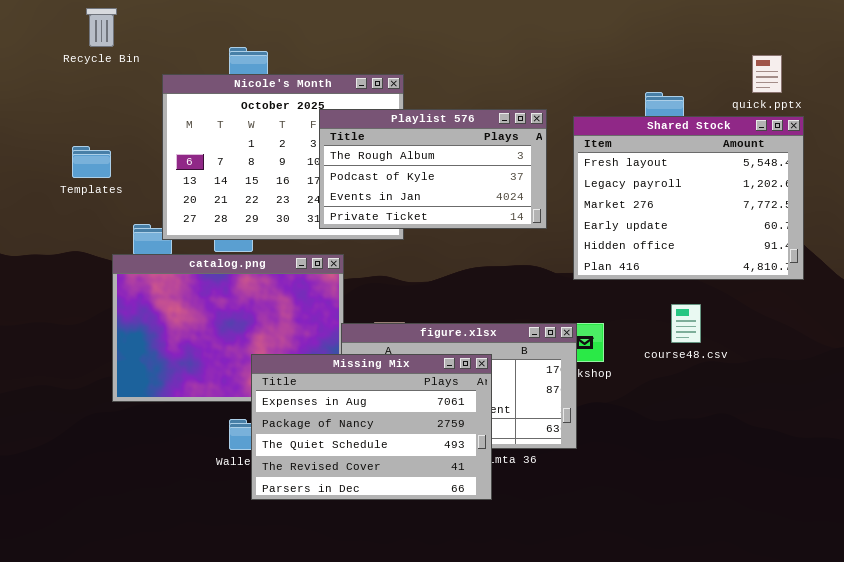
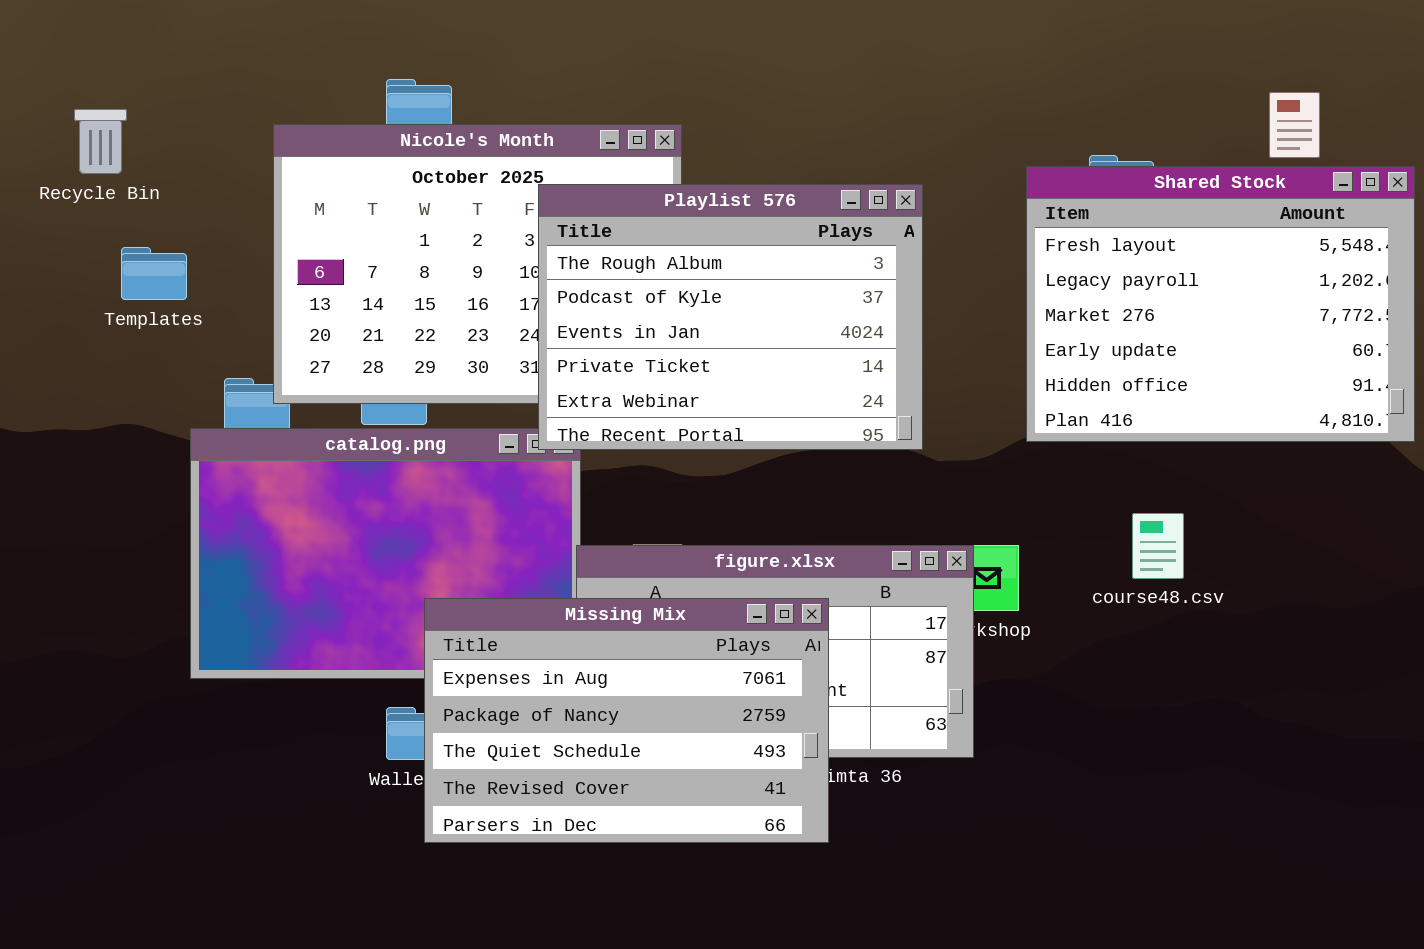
Recycle Bin: [86,8,117,47] -> [74,109,127,174], moved
Playlist 576: [319,109,547,229] -> [538,184,923,450], resized
Shared Stock: [573,116,804,280] -> [1026,166,1415,442], moved

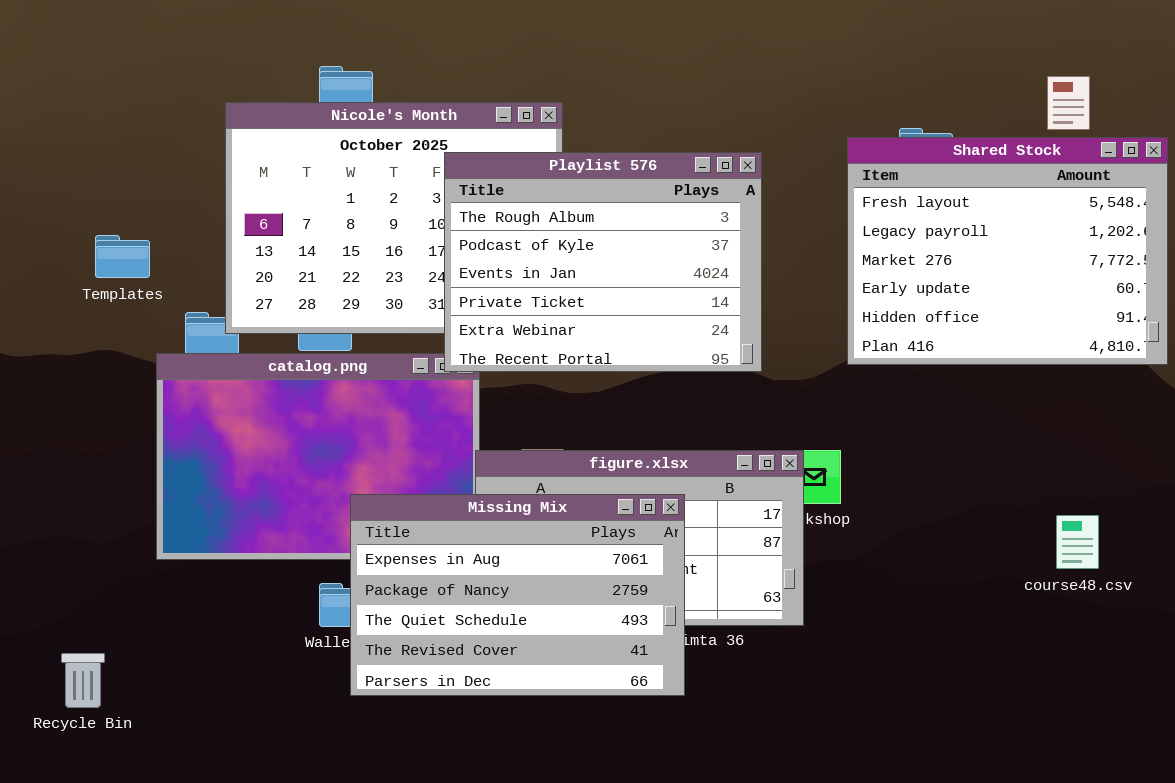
Recycle Bin: [74,109,127,174] -> [61,653,105,708], moved
Templates: [121,247,187,300] -> [95,235,150,278], moved
course48.csv: [1132,513,1184,579] -> [1056,515,1099,569], moved

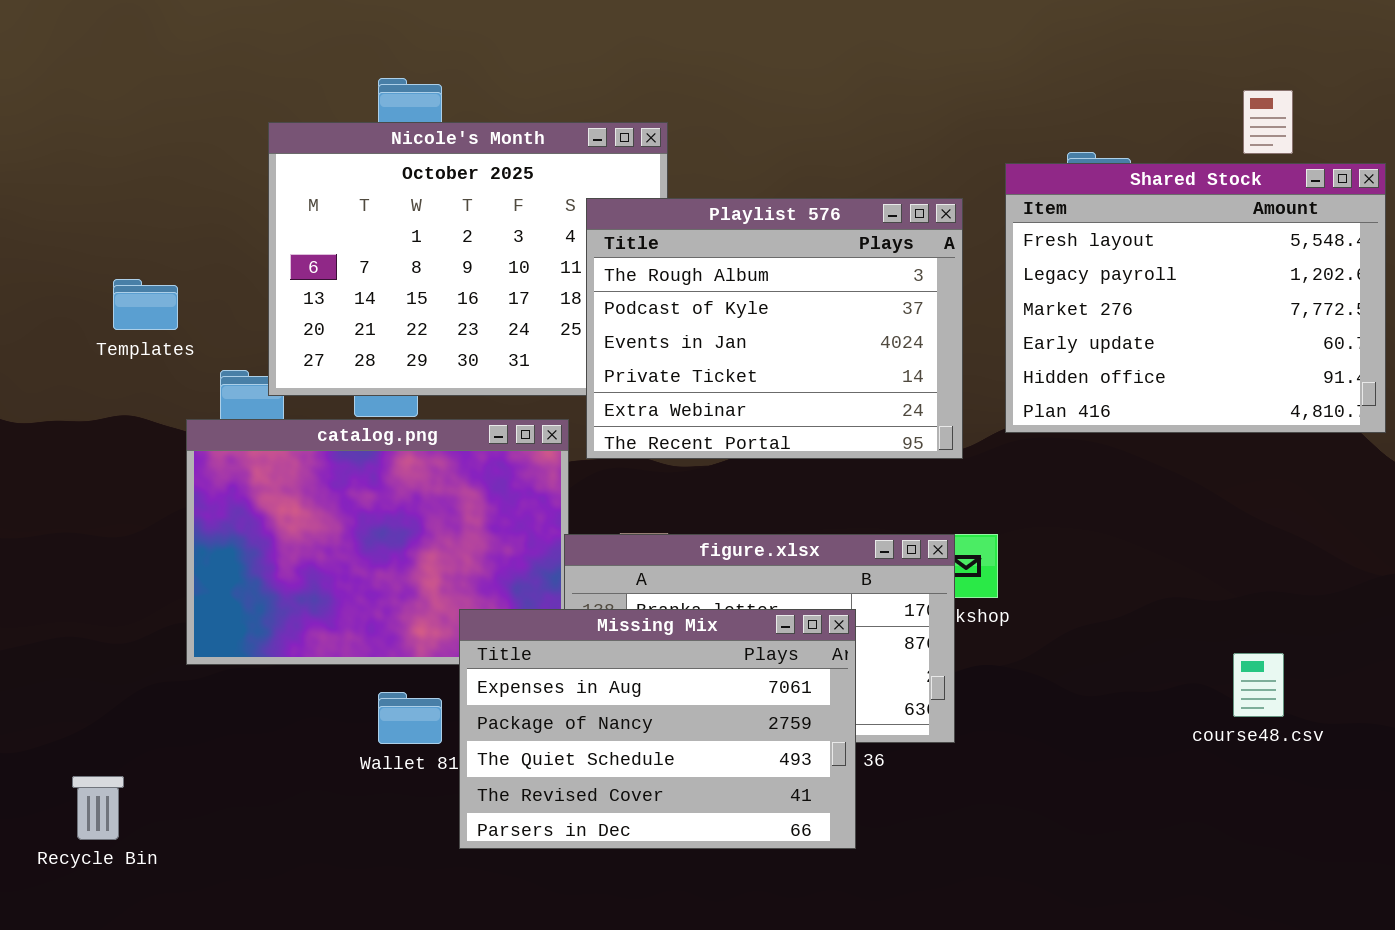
Playlist 576: [444,152,762,372] -> [586,198,963,459], moved
Missing Mix: [350,494,685,696] -> [459,609,856,849], moved
course48.csv: [1056,515,1099,569] -> [1233,653,1284,717], moved

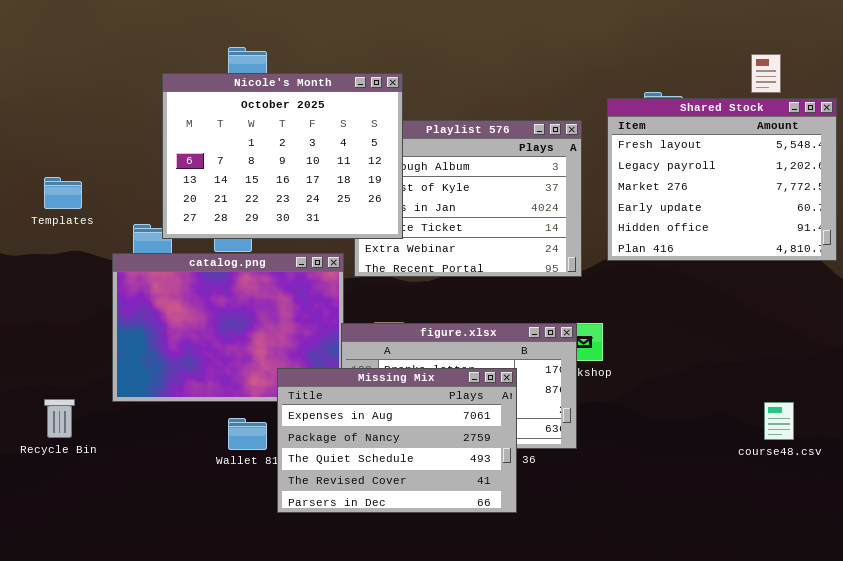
Nicole's Month: [268,122,668,396] -> [162,73,403,239], raised
Templates: [113,279,178,330] -> [44,177,82,209], moved
course48.csv: [1233,653,1284,717] -> [764,402,794,440], moved
Recycle Bin: [72,776,124,840] -> [44,399,75,438], moved

